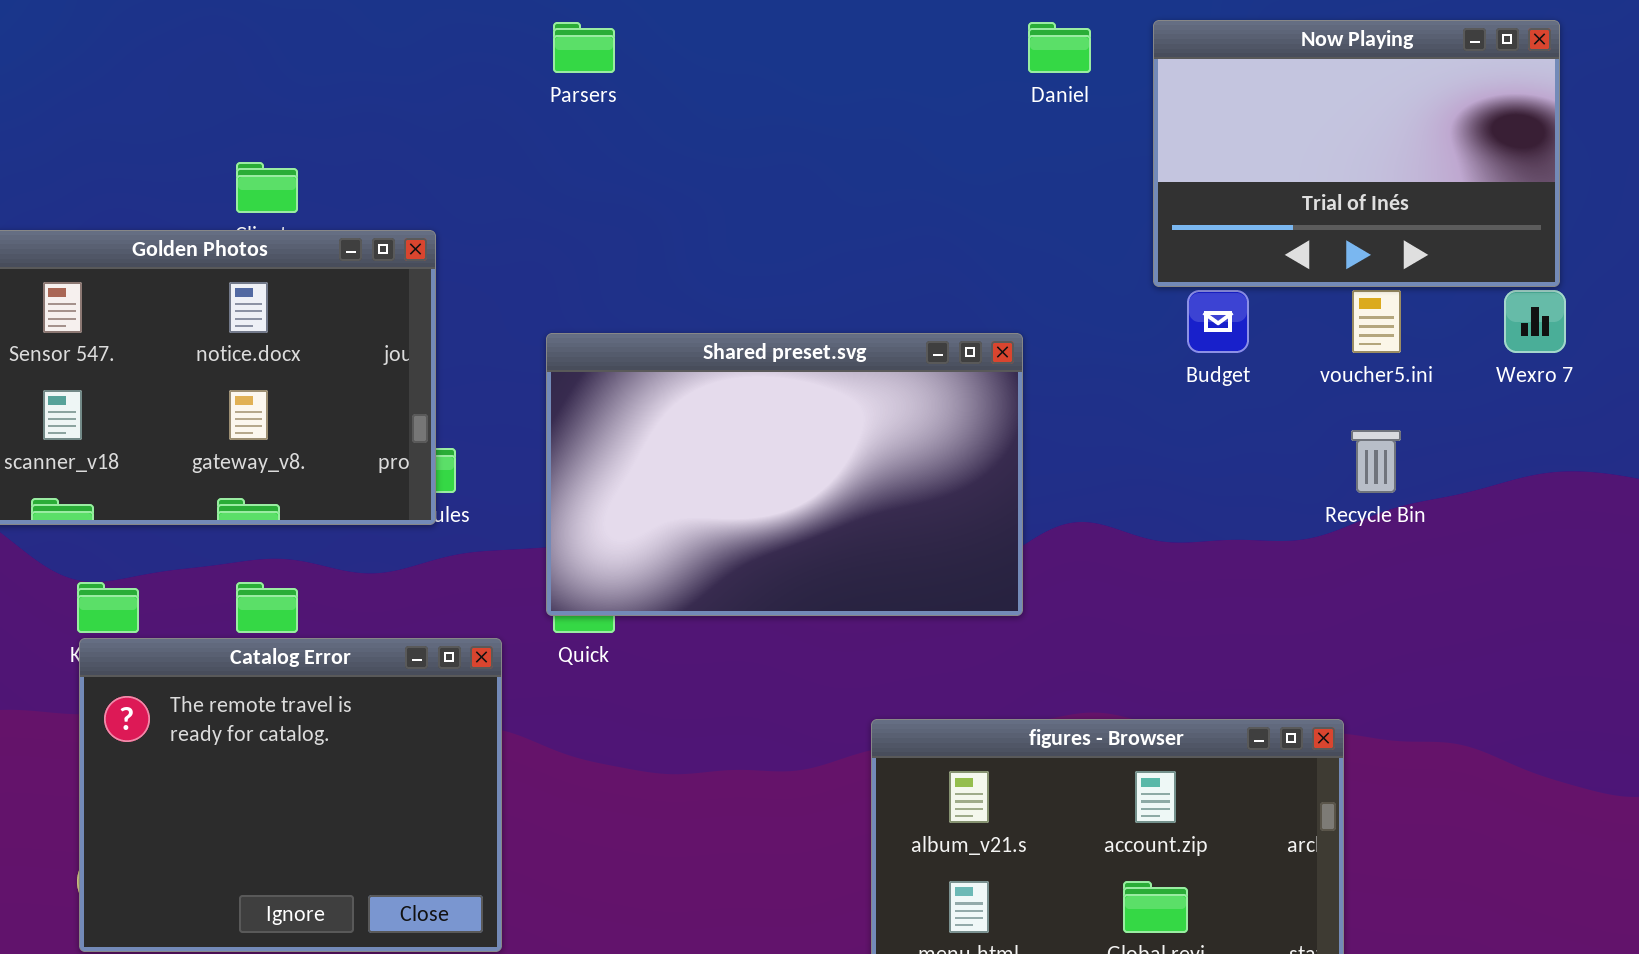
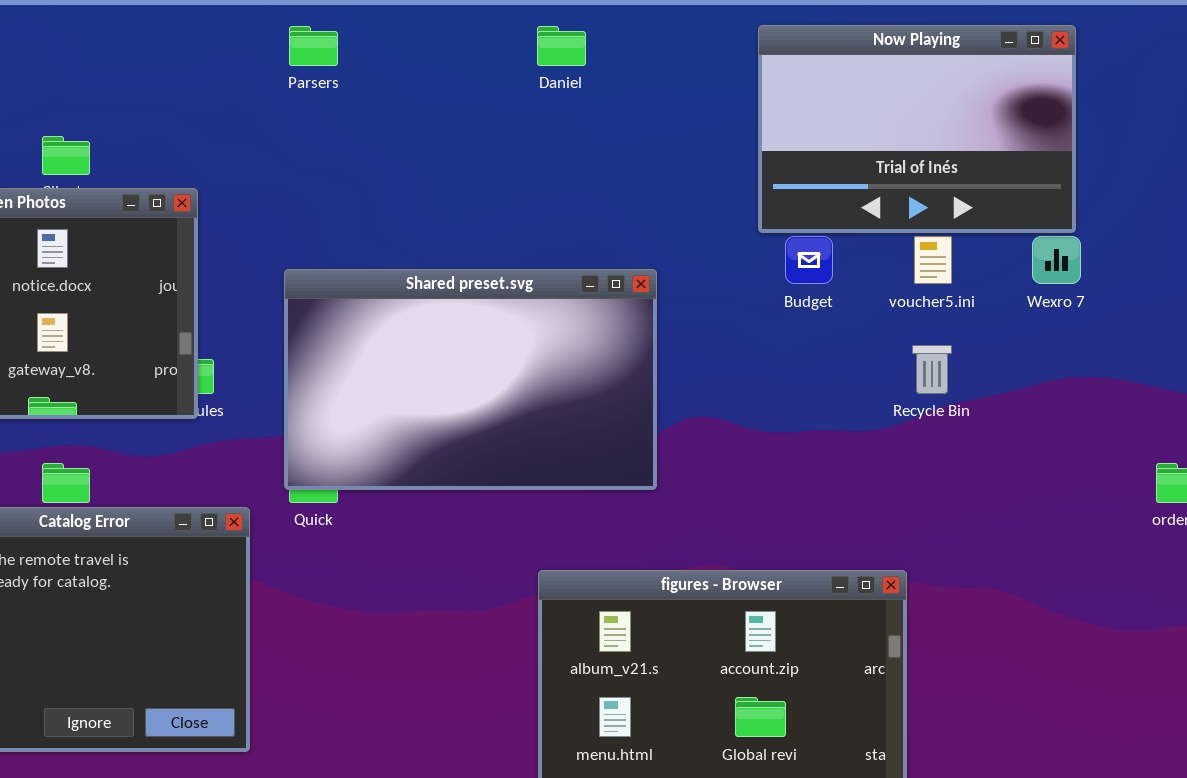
Daniel: [1028,22,1091,73] -> [537,26,586,66], moved

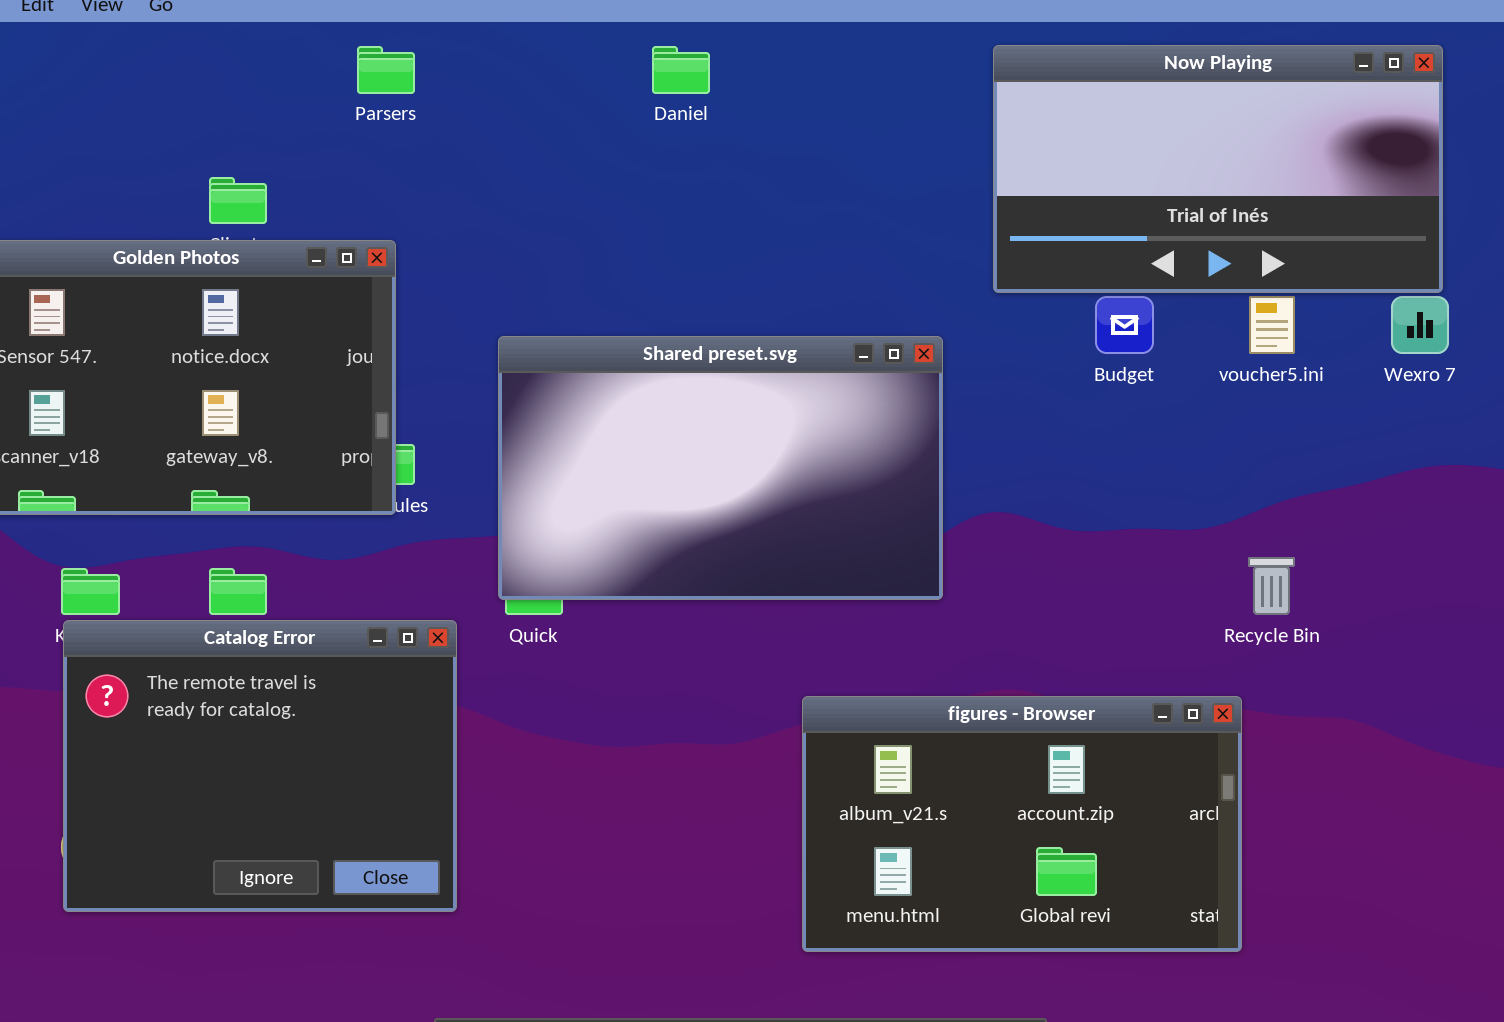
Now Playing: [758,25,1076,233] -> [993,45,1443,293], resized
Parsers: [289,26,338,66] -> [357,46,415,94], moved
Daniel: [537,26,586,66] -> [652,46,710,94], moved
Recycle Bin: [912,345,952,394] -> [1248,557,1295,615], moved

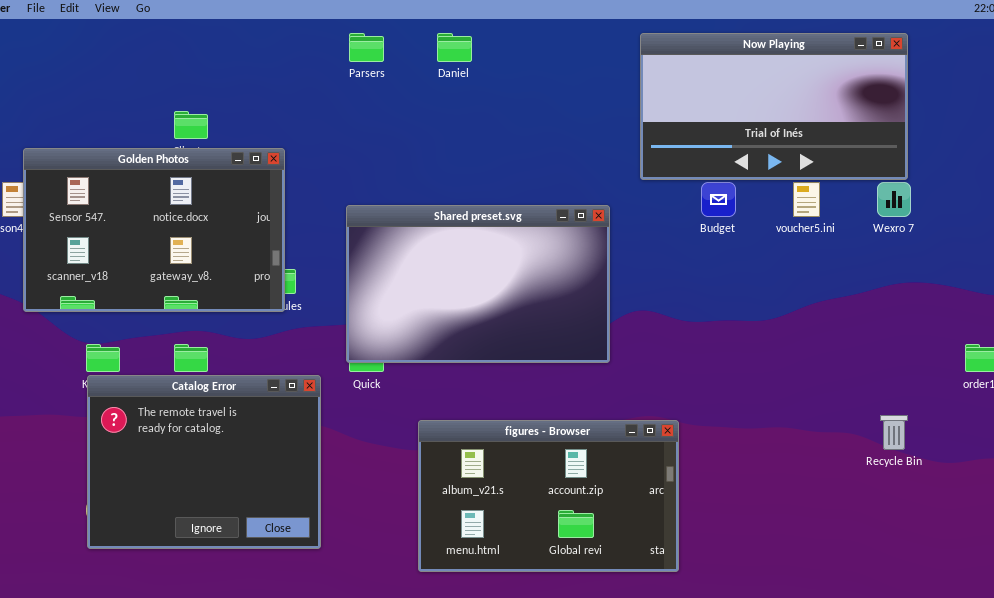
Parsers: [357,46,415,94] -> [349,33,384,62], moved
Recycle Bin: [1248,557,1295,615] -> [880,415,908,450], moved
figures - Browser: [802,696,1242,952] -> [418,420,679,572], moved

